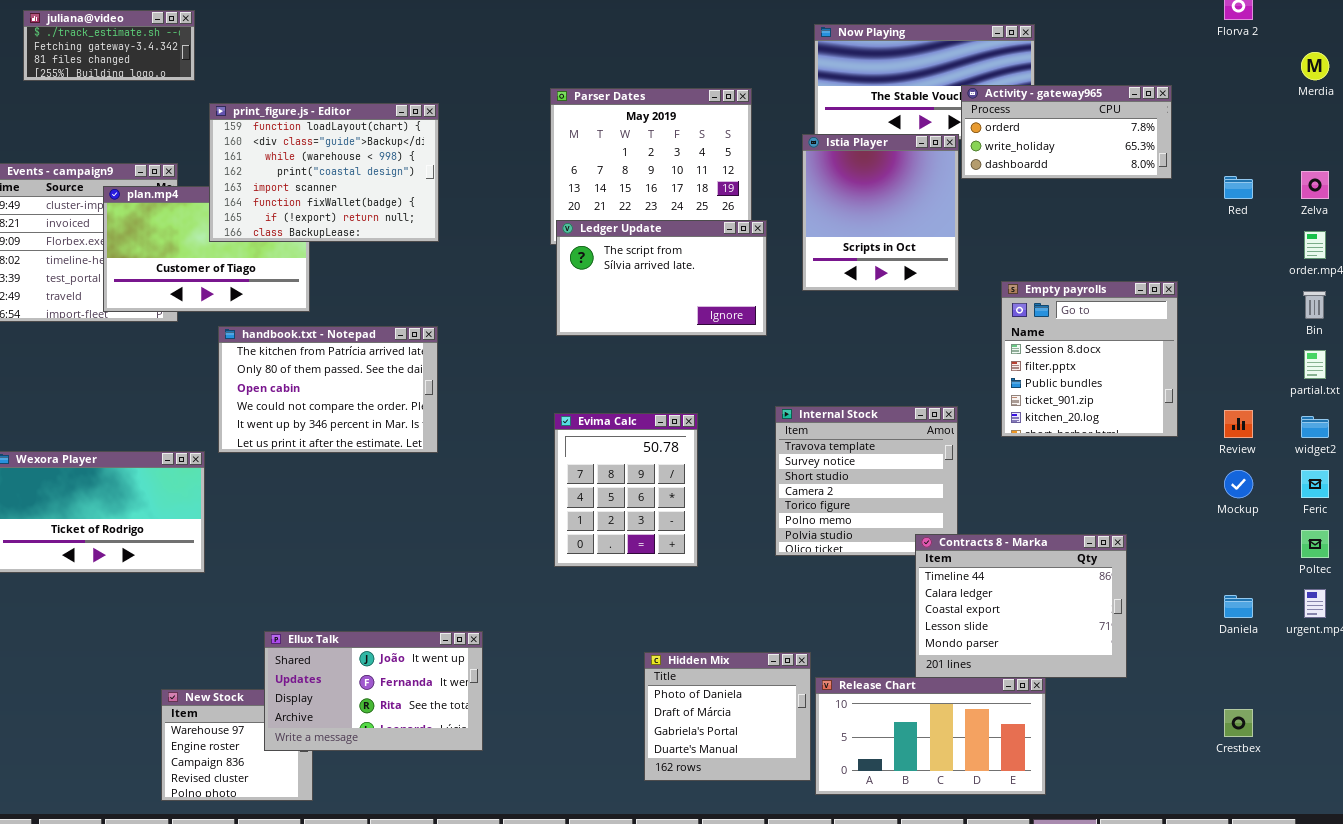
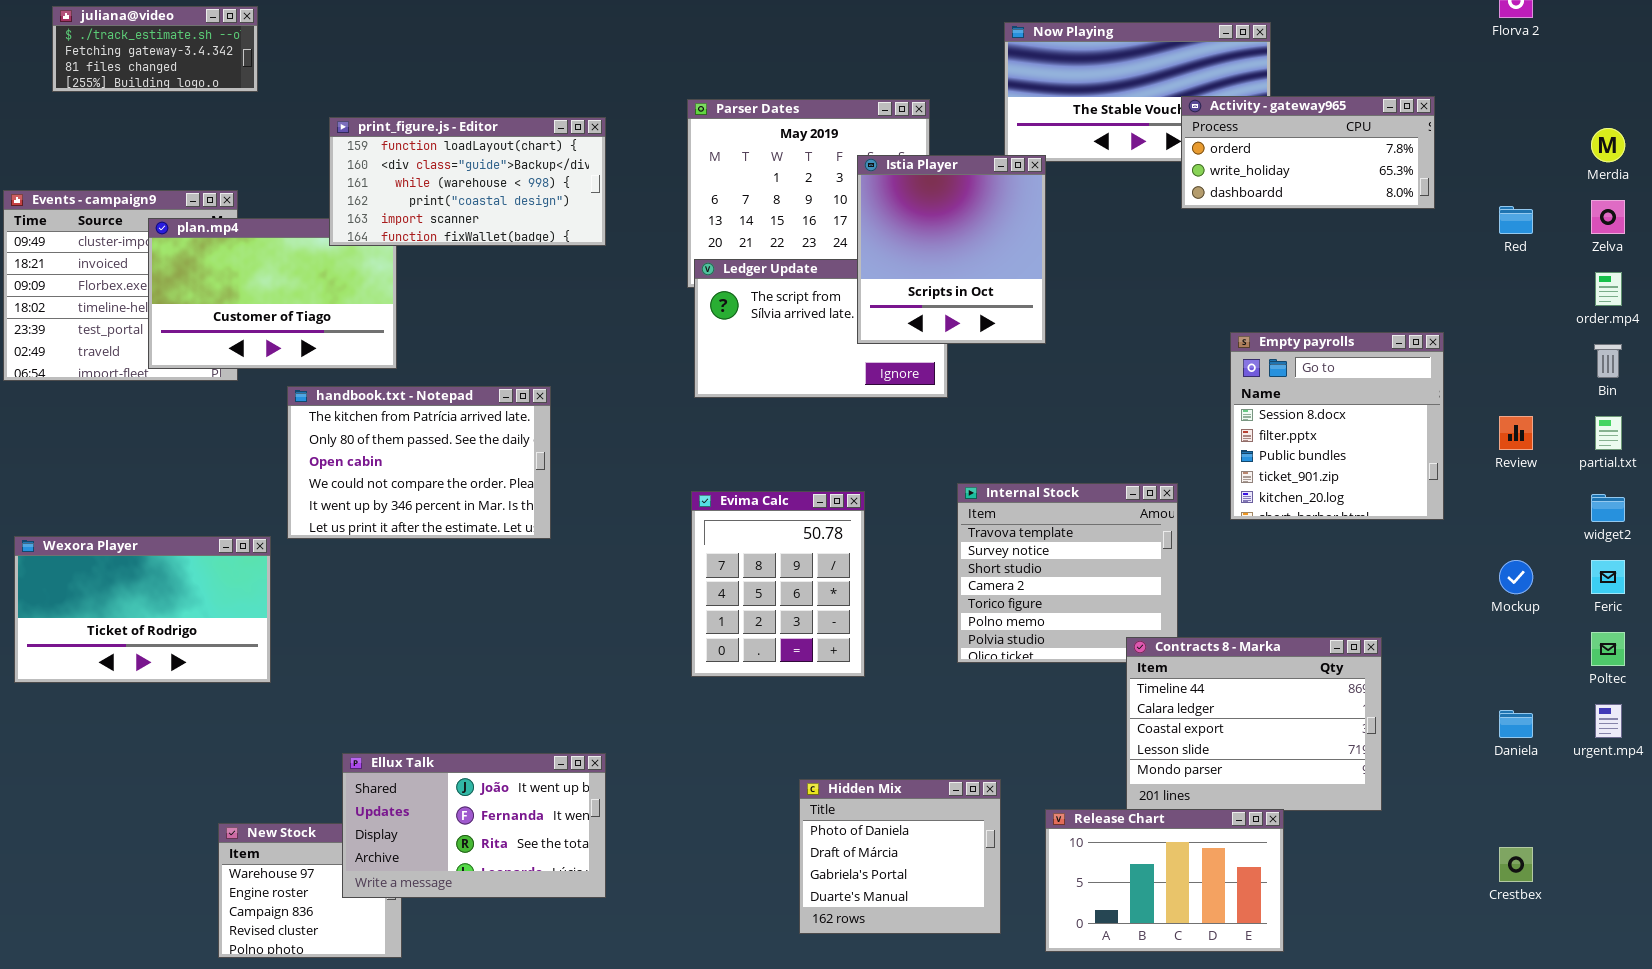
Merdia: [1301,52,1329,80] -> [1591,128,1625,162], moved
print_figure.js - Editor: [209,103,439,242] -> [329,117,606,246], moved, resized
Istia Player: [802,134,959,291] -> [857,155,1046,344], moved
Review: [1224,410,1253,438] -> [1499,416,1533,450], moved
Release Chart: [815,677,1046,795] -> [1045,809,1284,952], resized

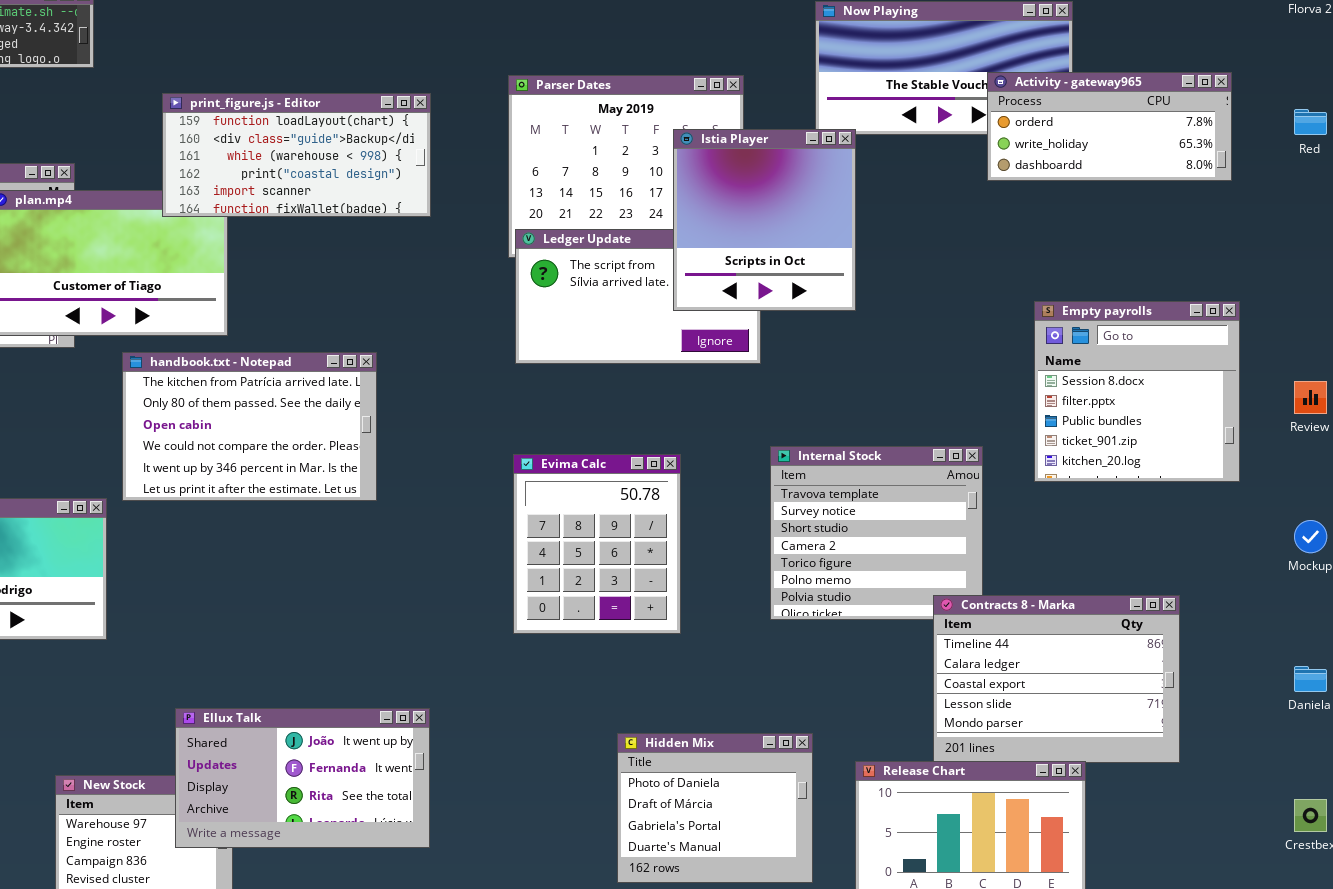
Red: [1499,206,1533,234] -> [1294,109,1327,135], moved

